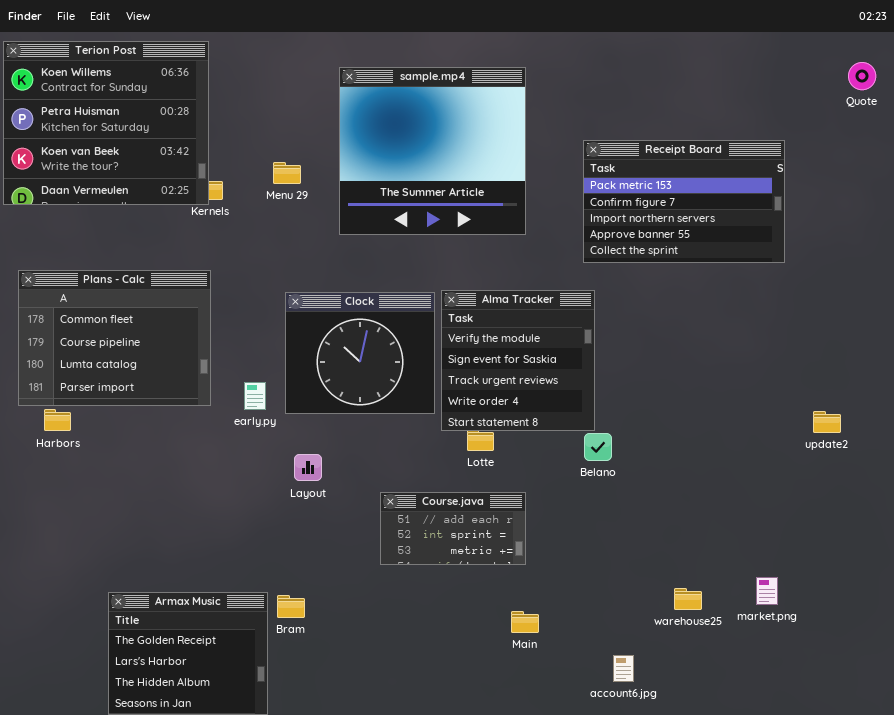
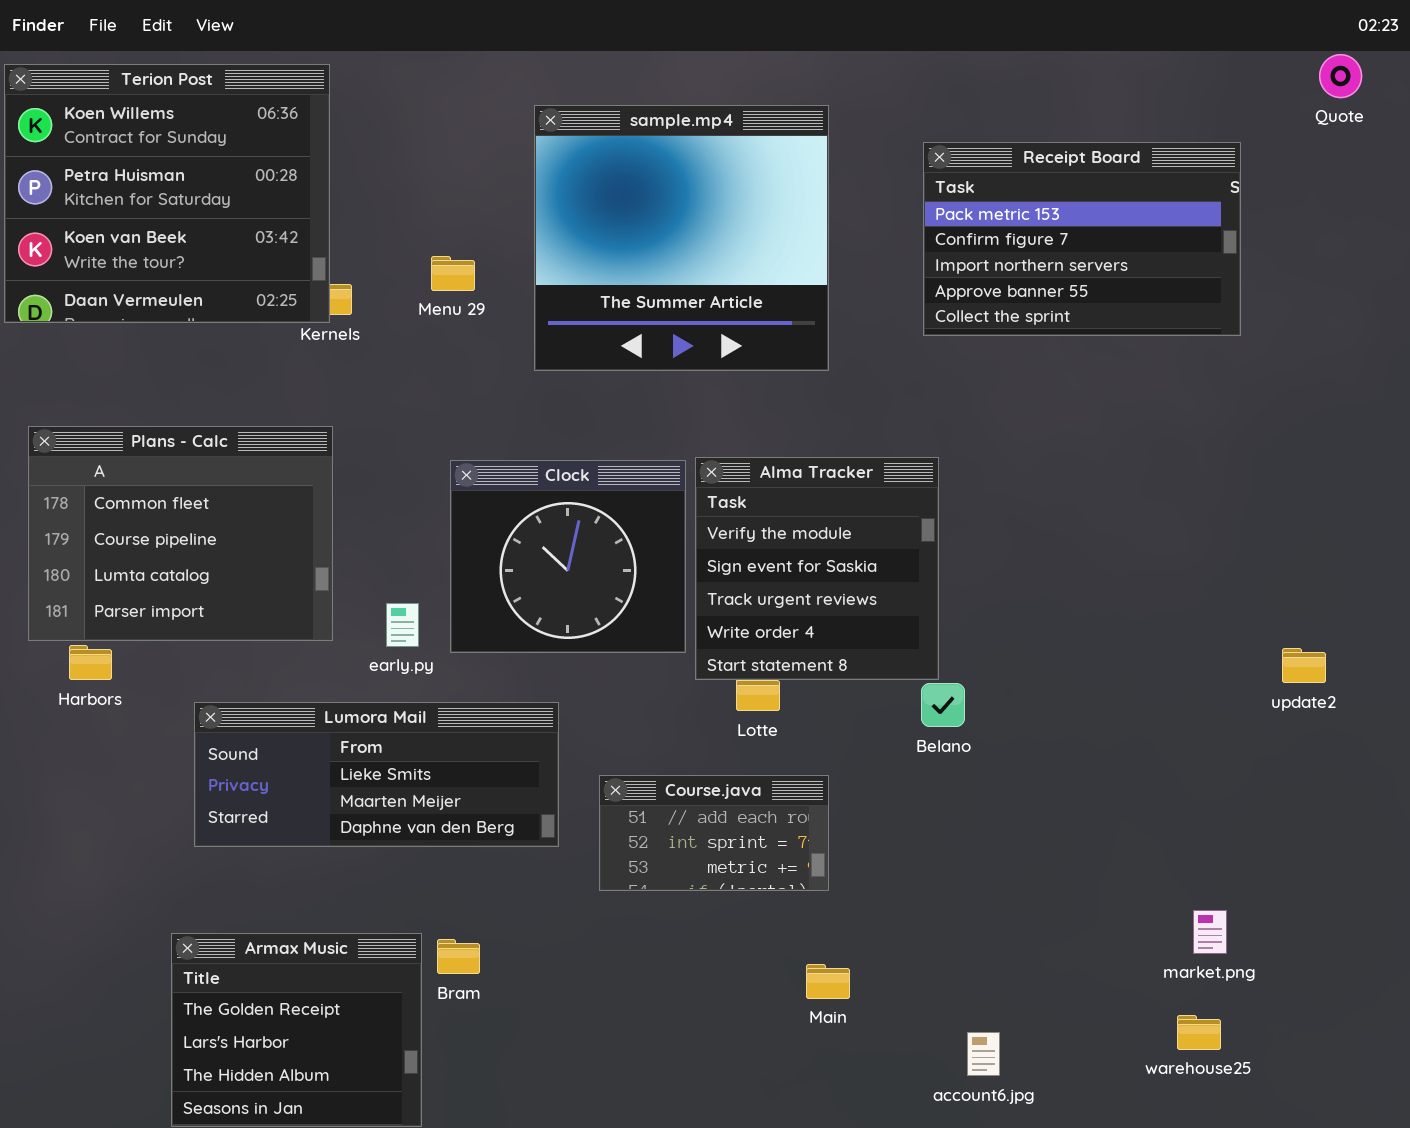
Quote: [848,62,876,90] -> [1319,54,1362,98], moved
Receipt Board: [583,140,785,263] -> [923,142,1241,336], moved
Lumora Mail: none -> [194,702,559,847], opened
warehouse25: [674,588,702,610] -> [1177,1015,1221,1050], moved

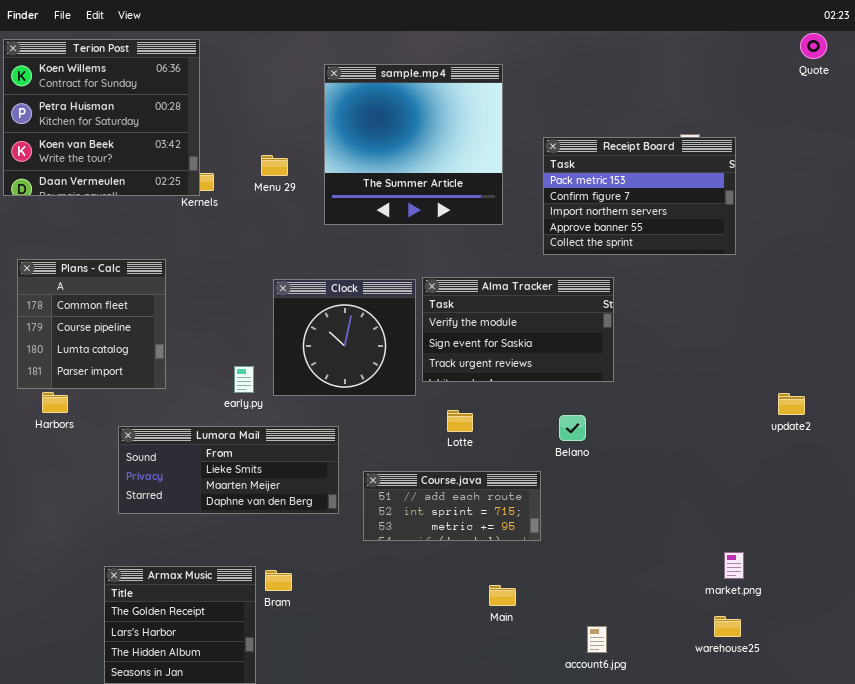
Receipt Board: [923,142,1241,336] -> [543,137,736,255], moved
Plans - Calc: [28,426,333,641] -> [17,259,166,389], resized
Alma Tracker: [695,457,939,680] -> [422,277,614,382], resized
Course.java: [599,775,829,891] -> [363,471,541,541], resized

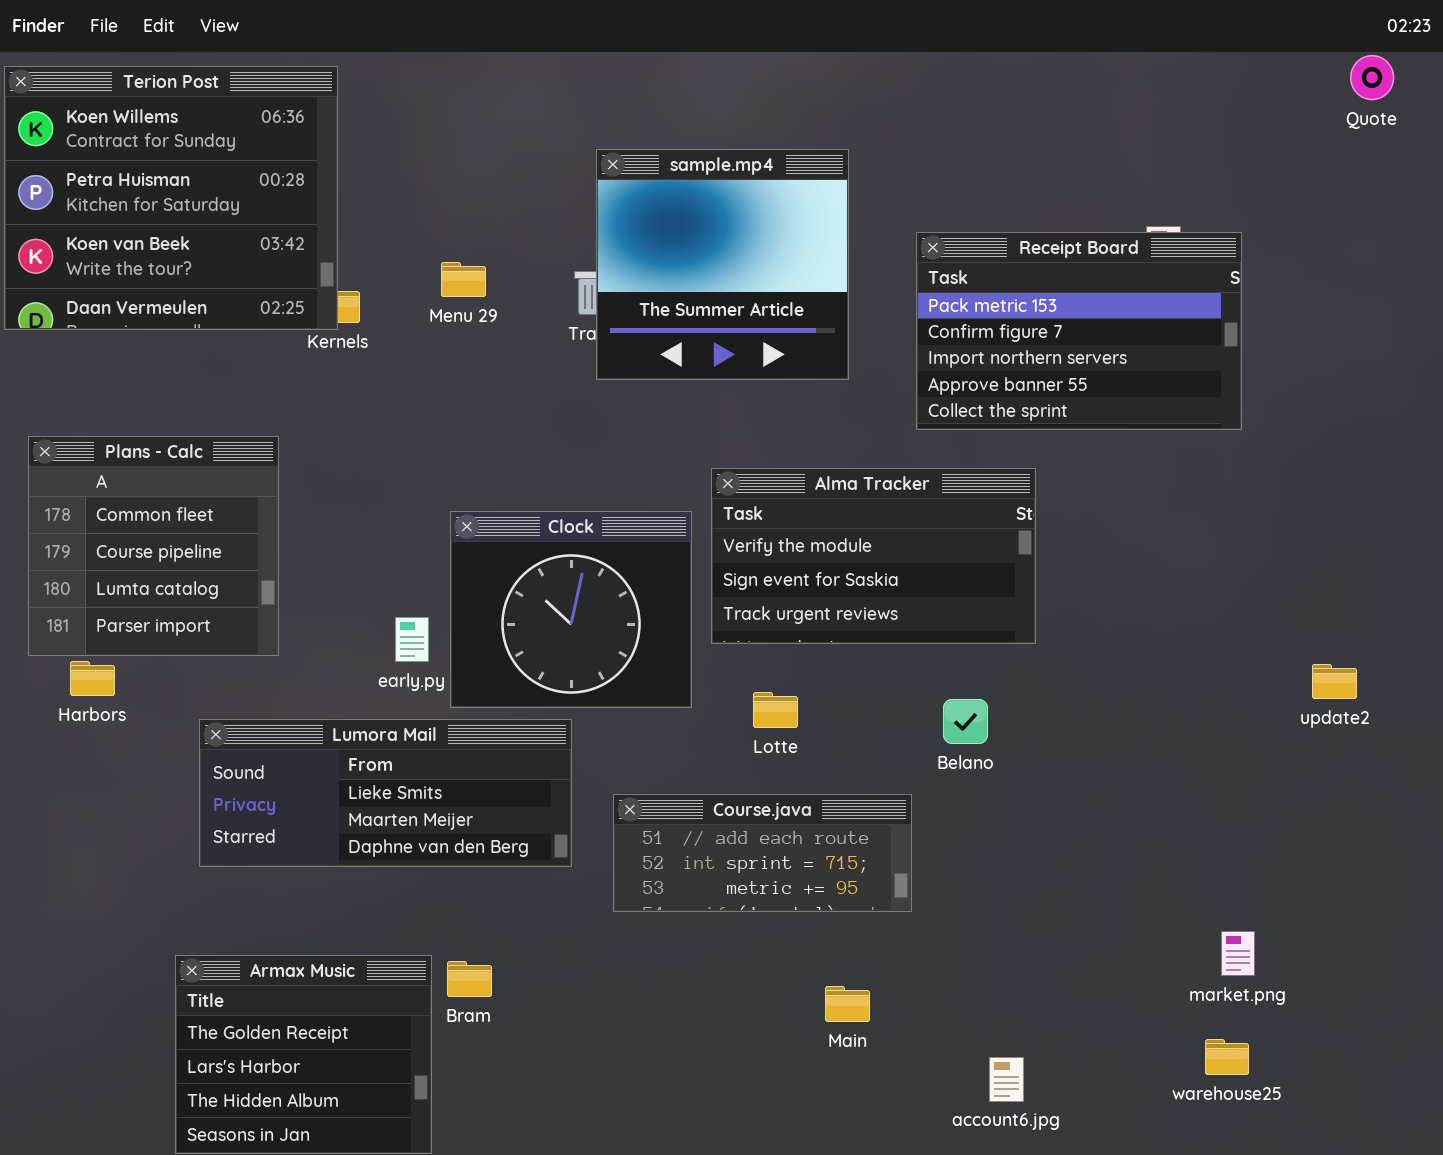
sample.mp4: [324,64,503,225] -> [596,149,849,380], resized
Clock: [273,279,416,396] -> [450,511,692,708], moved

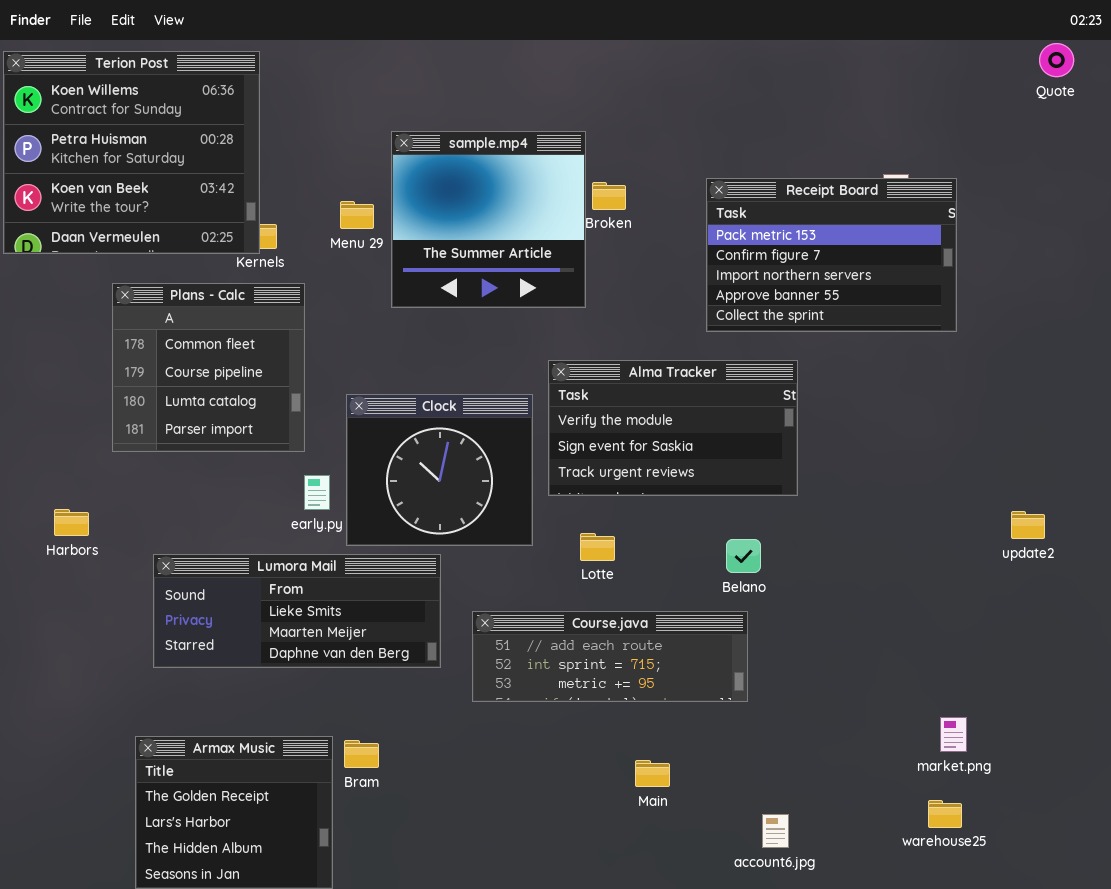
sample.mp4: [596,149,849,380] -> [391,131,586,308], moved
Plans - Calc: [28,436,279,656] -> [112,283,305,452], moved
Course.java: [613,794,912,912] -> [472,611,748,702], resized

